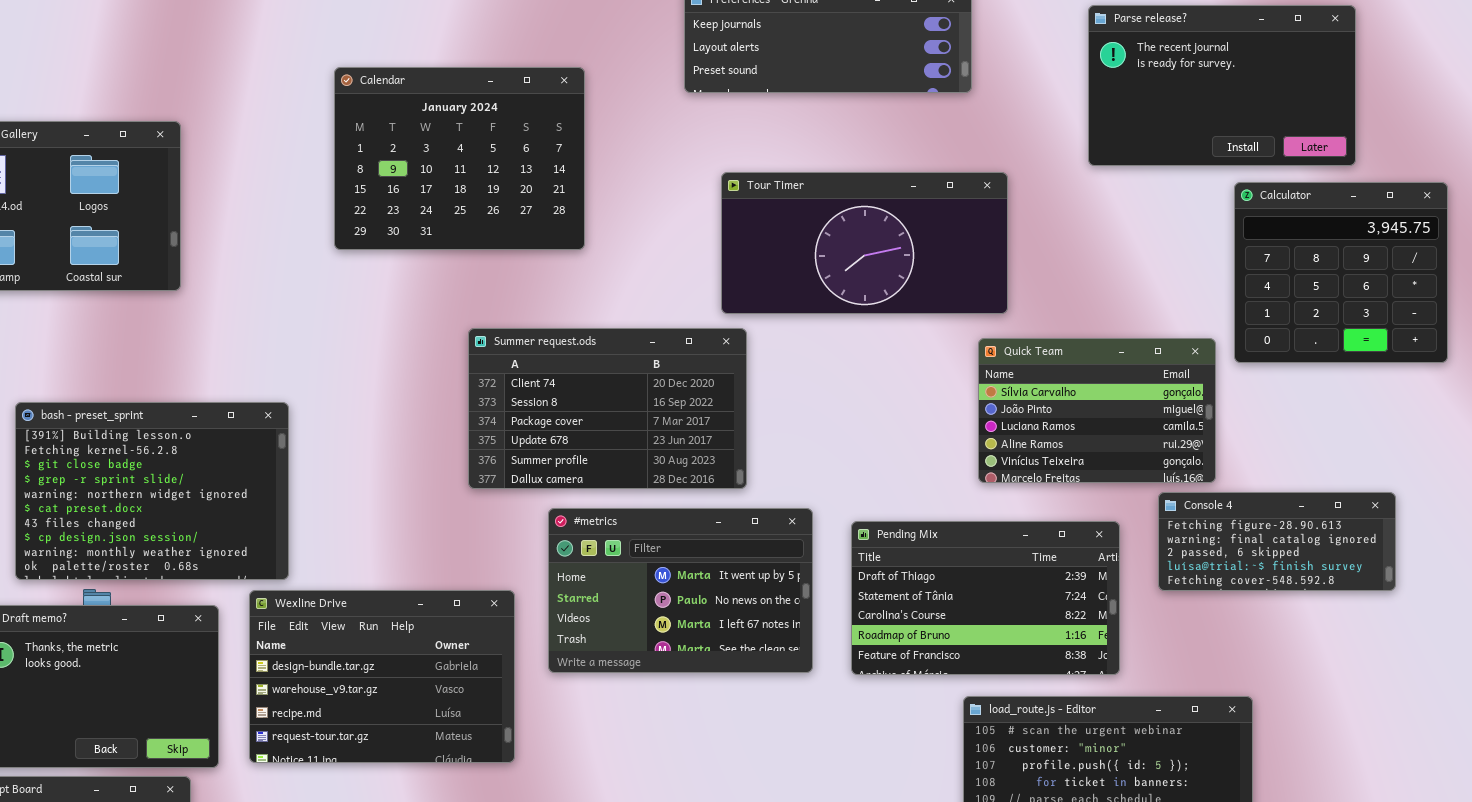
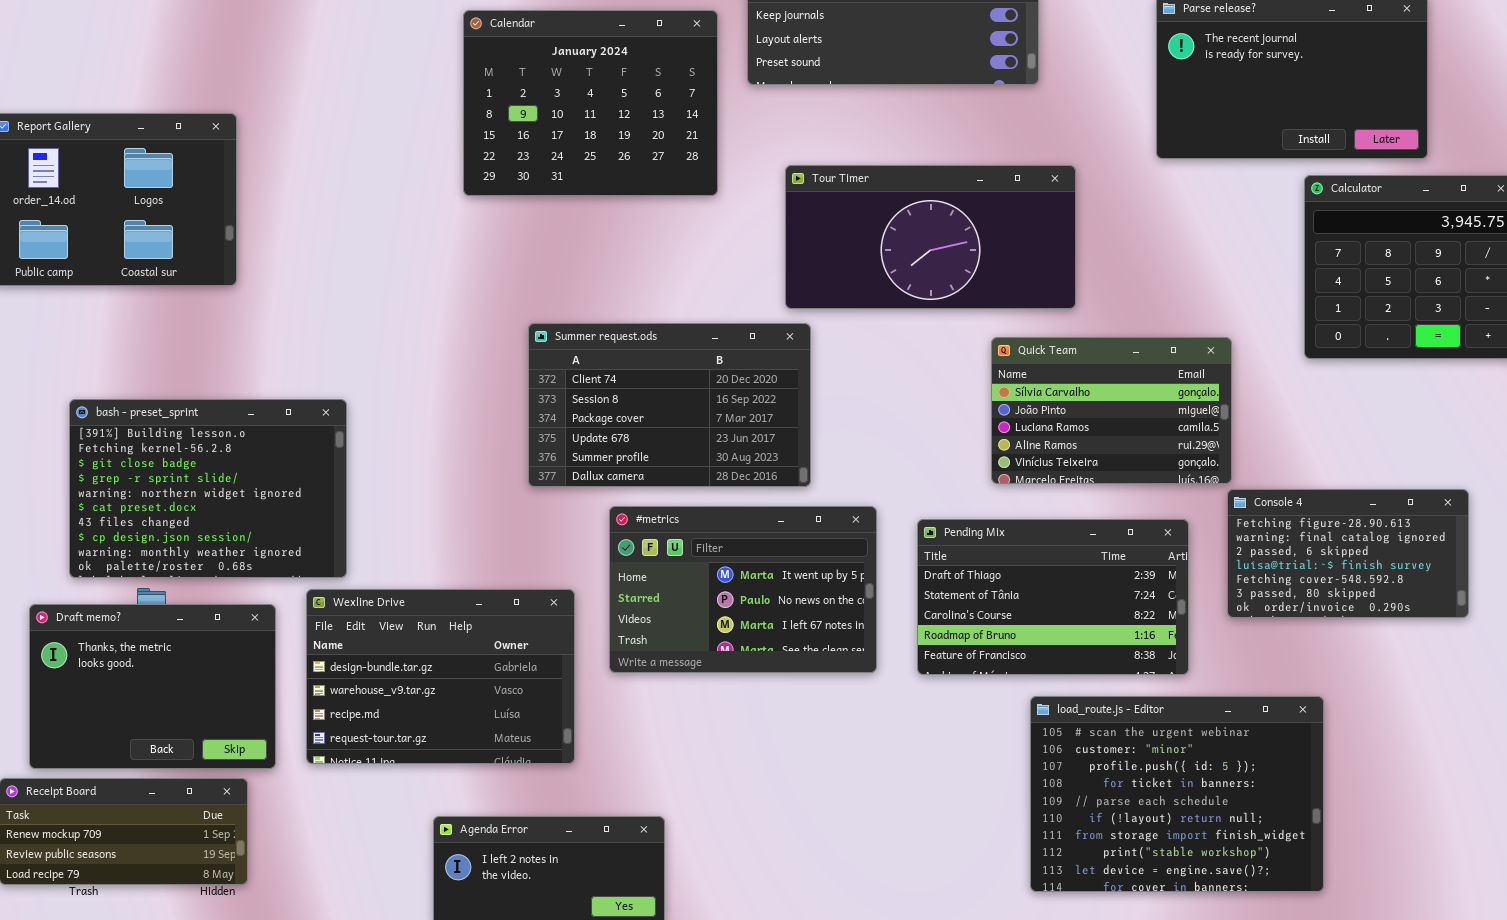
Calendar: [334,67,585,250] -> [463,10,718,196], moved
Quick Team: [978,338,1216,483] -> [991,337,1232,484], moved
Console 4: [1158,492,1396,591] -> [1227,489,1469,618], resized

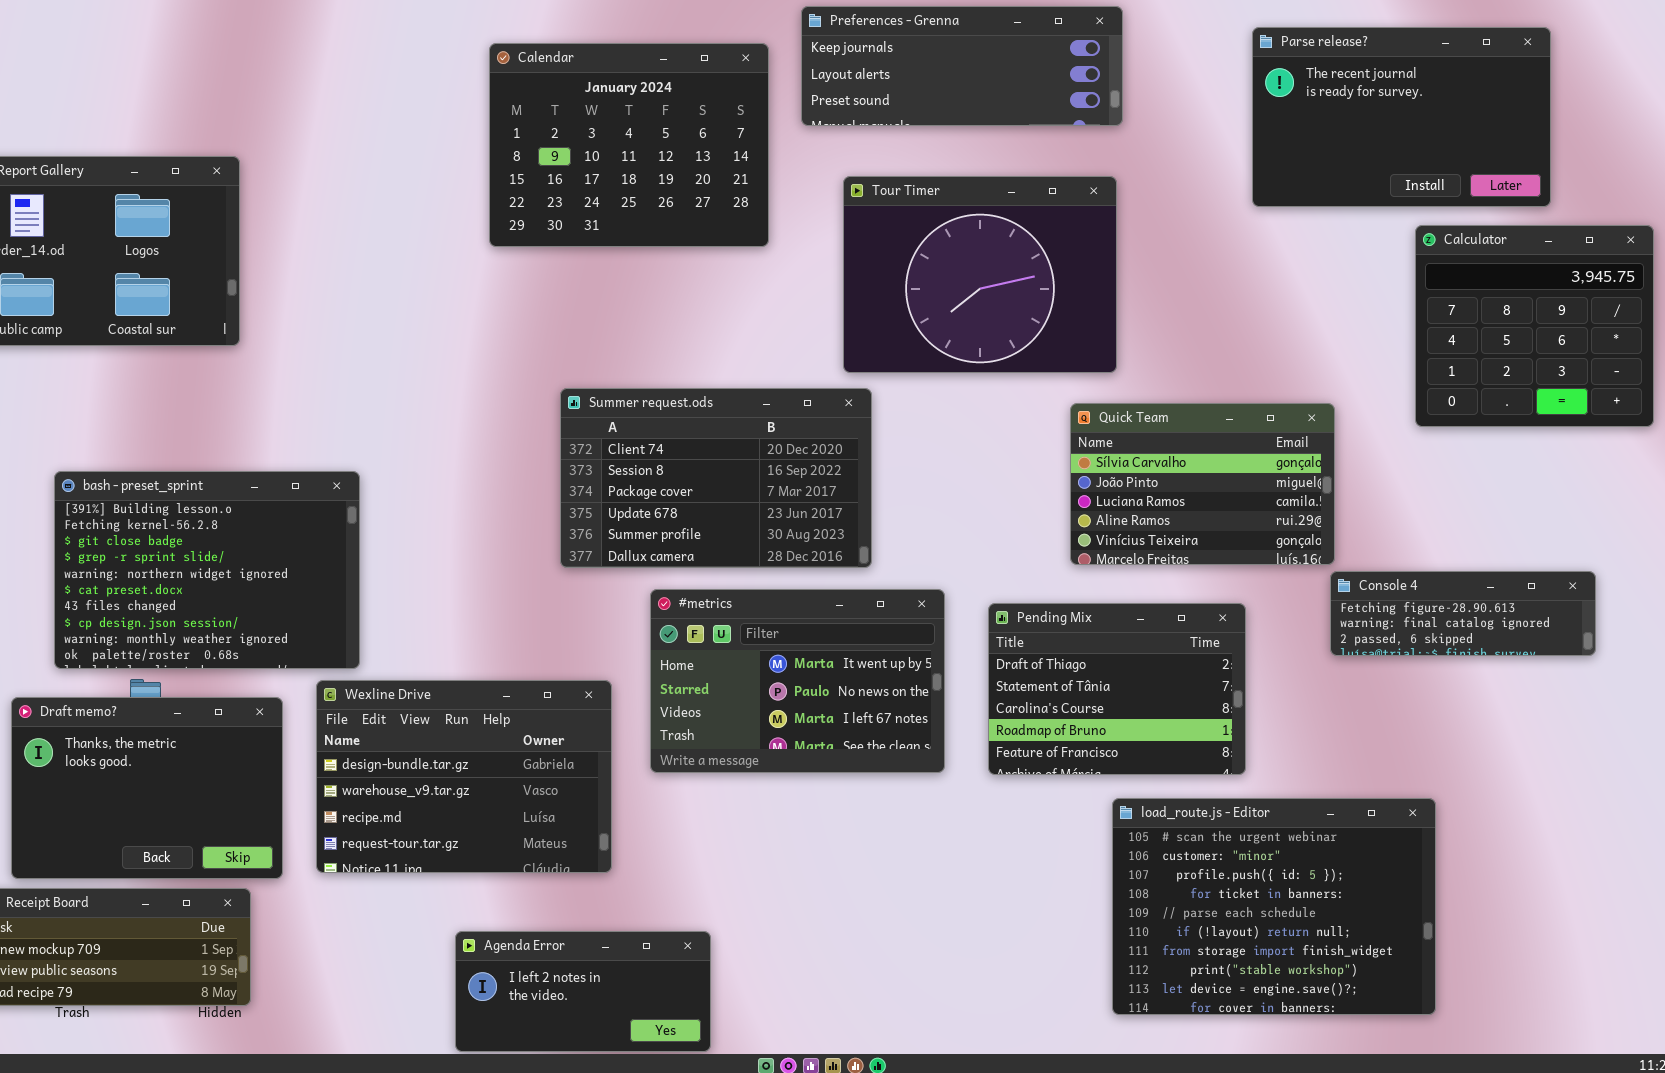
Tour Timer: [785,165,1076,309] -> [843,176,1117,373], resized
Console 4: [1227,489,1469,618] -> [1330,571,1596,656], resized
Pending Mix: [917,519,1189,675] -> [988,603,1246,775], resized

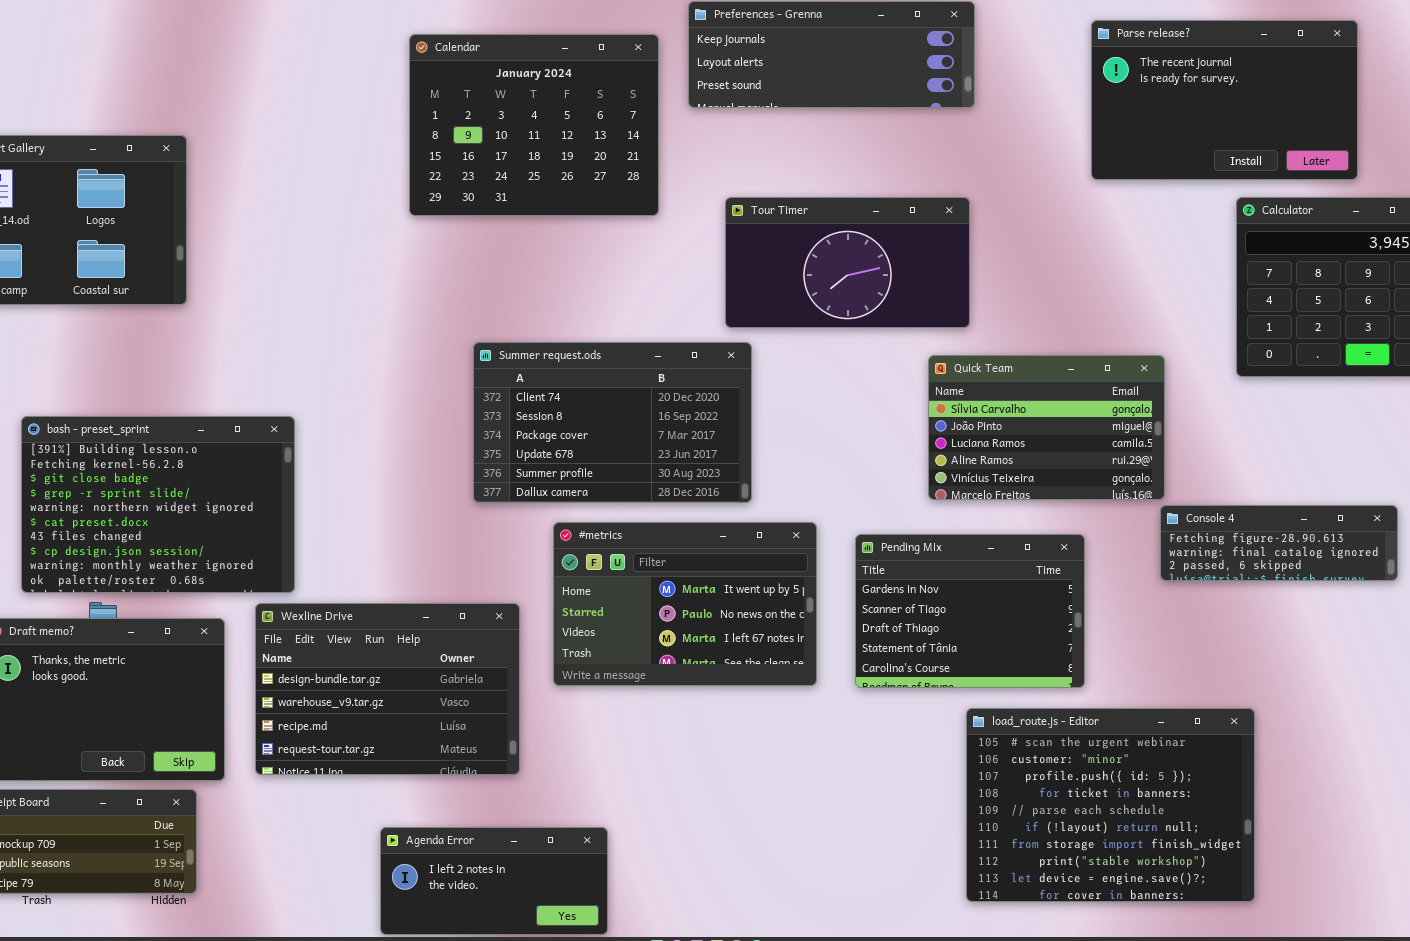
Tour Timer: [843,176,1117,373] -> [725,197,970,328], resized
Pending Mix: [988,603,1246,775] -> [855,534,1085,688], scrolled up 2 rows

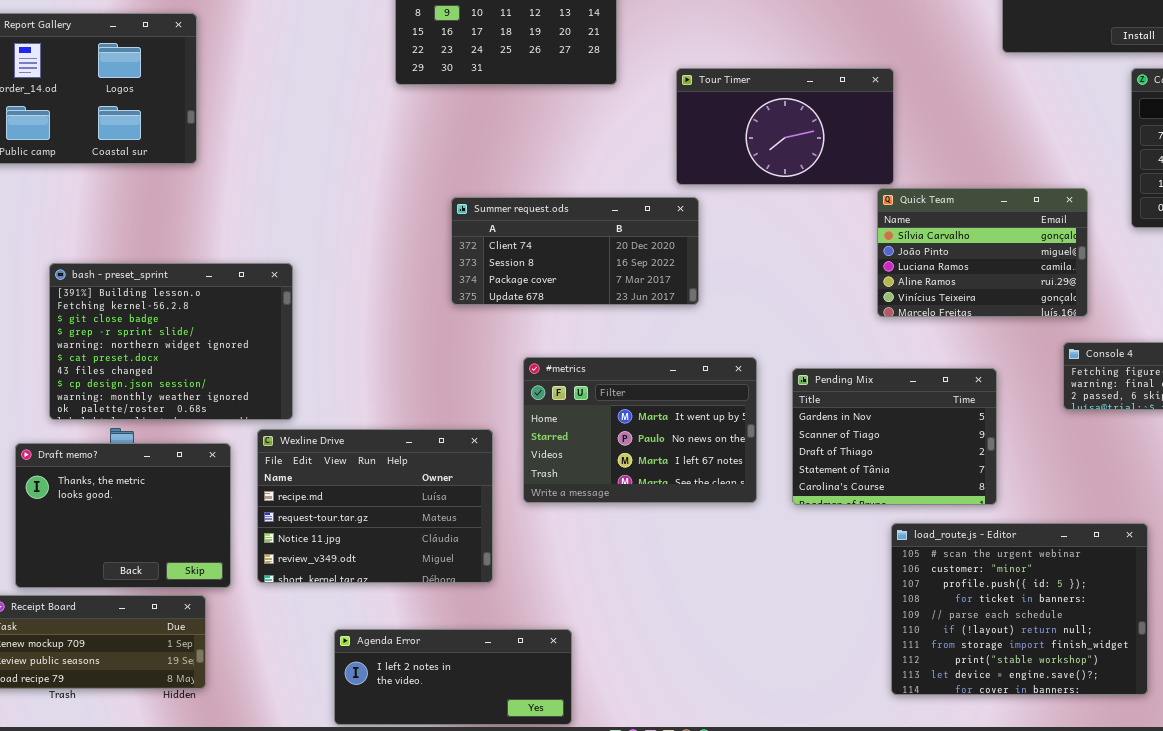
Summer request.ods: [473,342,752,503] -> [451,197,699,305], resized
Quick Team: [928,355,1165,500] -> [877,188,1088,317], moved
Wexline Drive: [255,603,520,775] -> [257,429,493,583], scrolled down 2 rows
Agenda Error: [380,827,608,935] -> [334,629,572,725], resized

